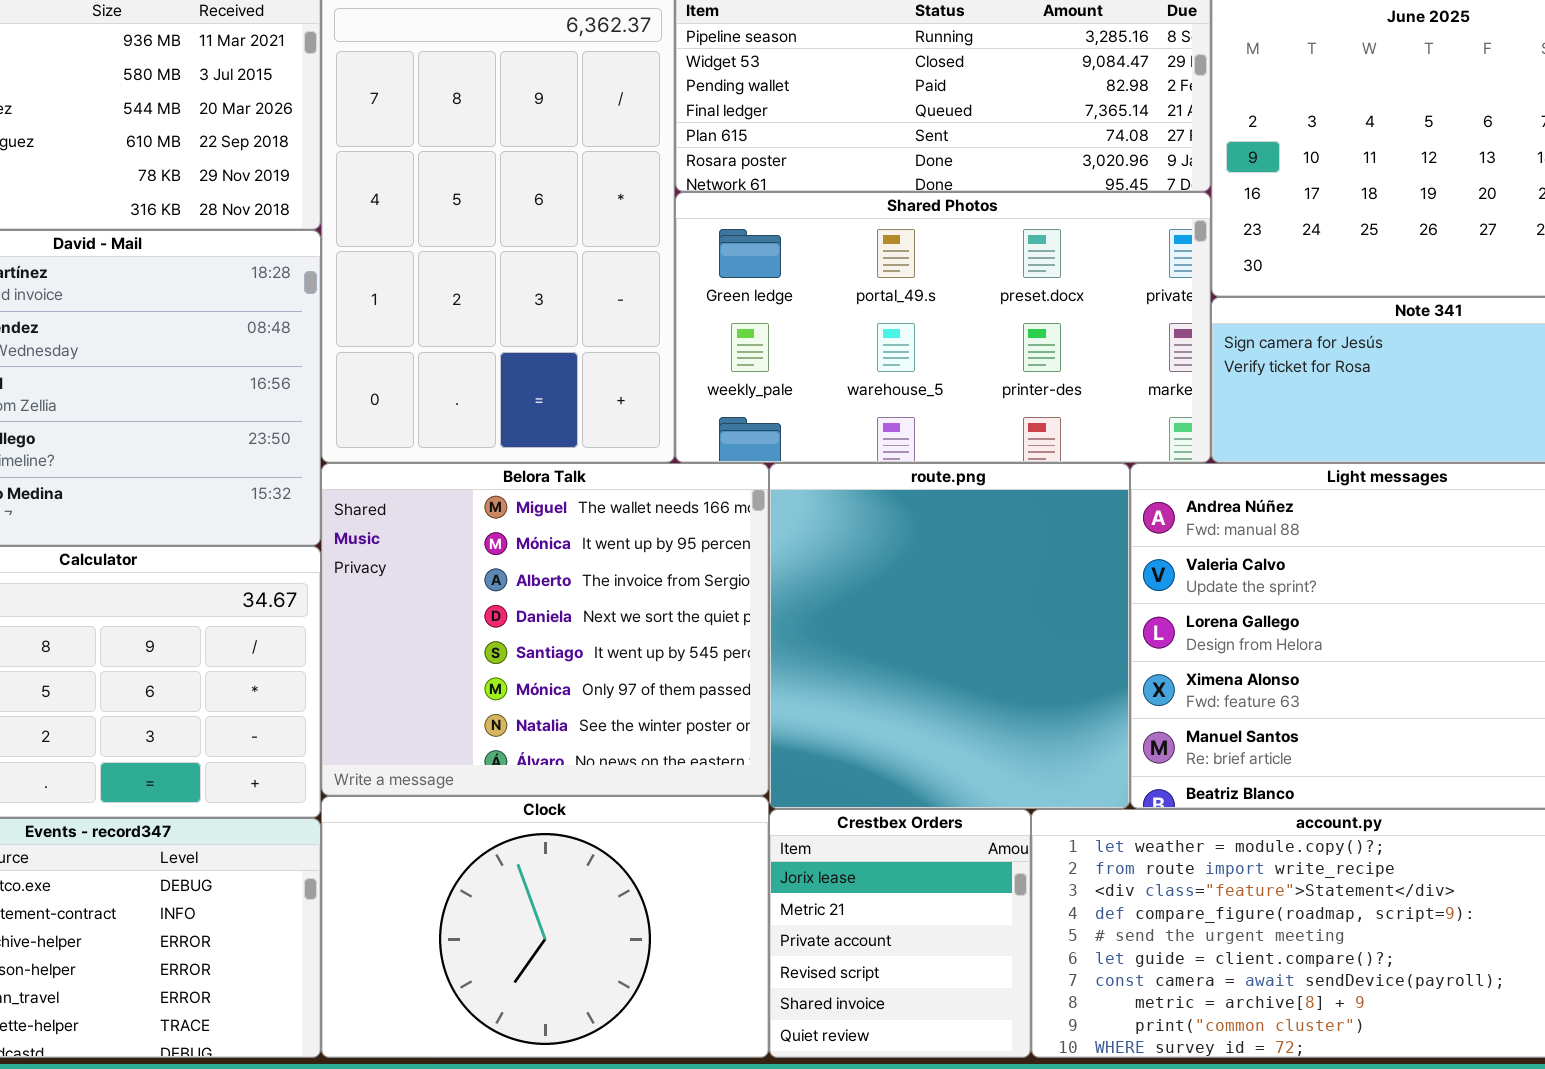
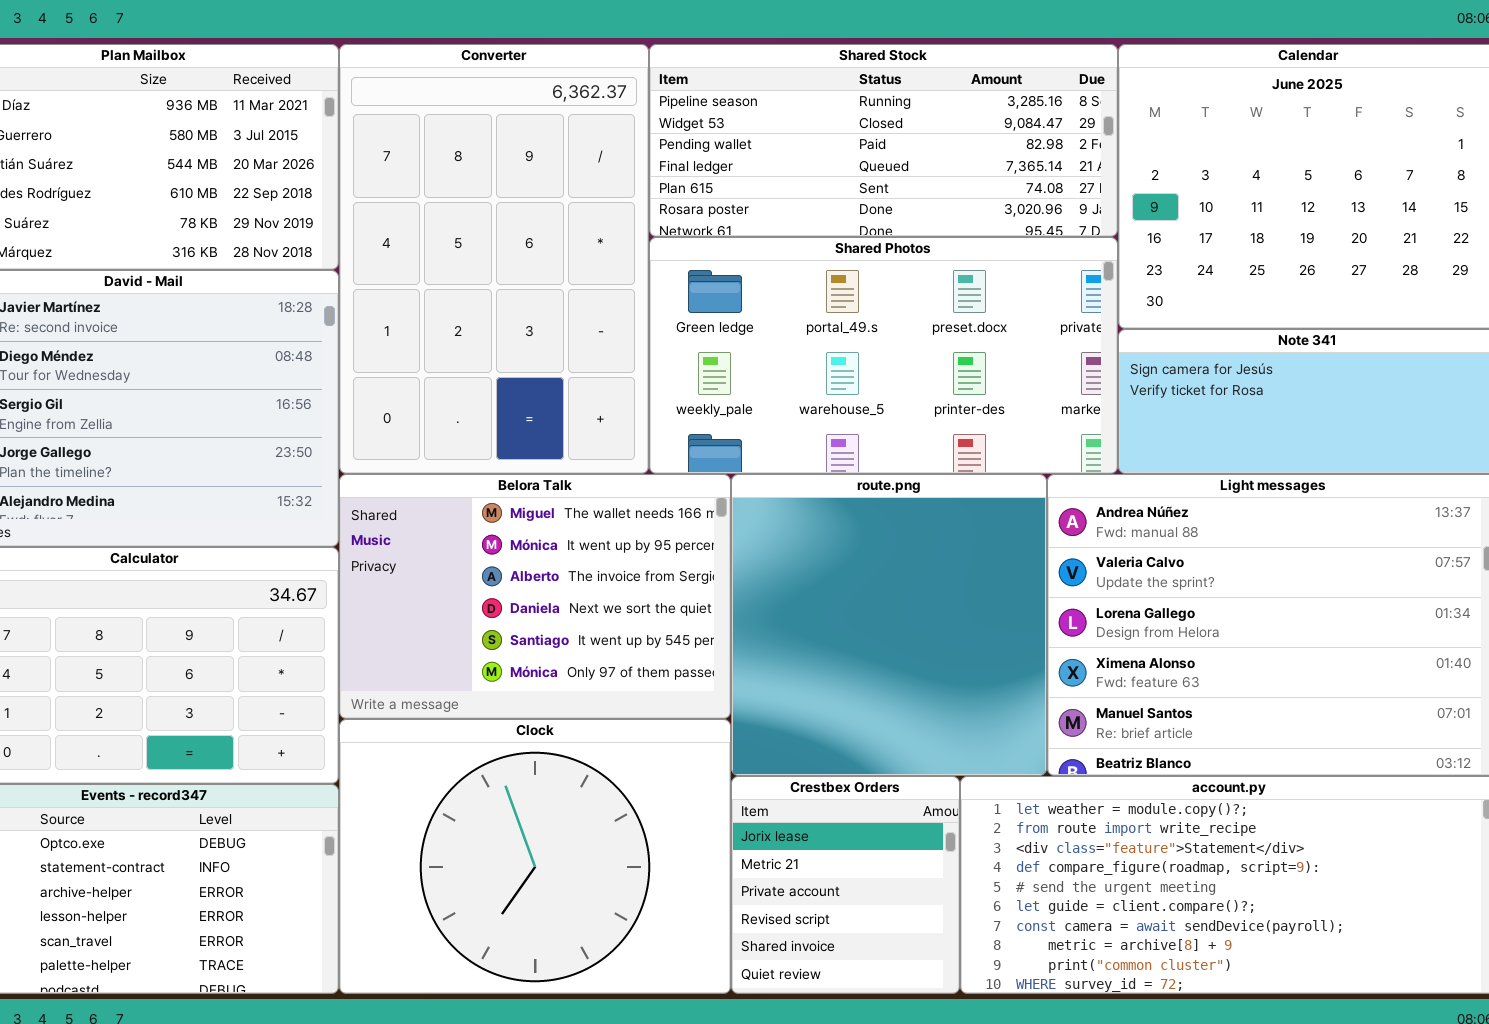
Belora Talk: [321,463,769,796] -> [339,474,731,719], resized
Clock: [321,796,769,1058] -> [339,719,731,994], resized

